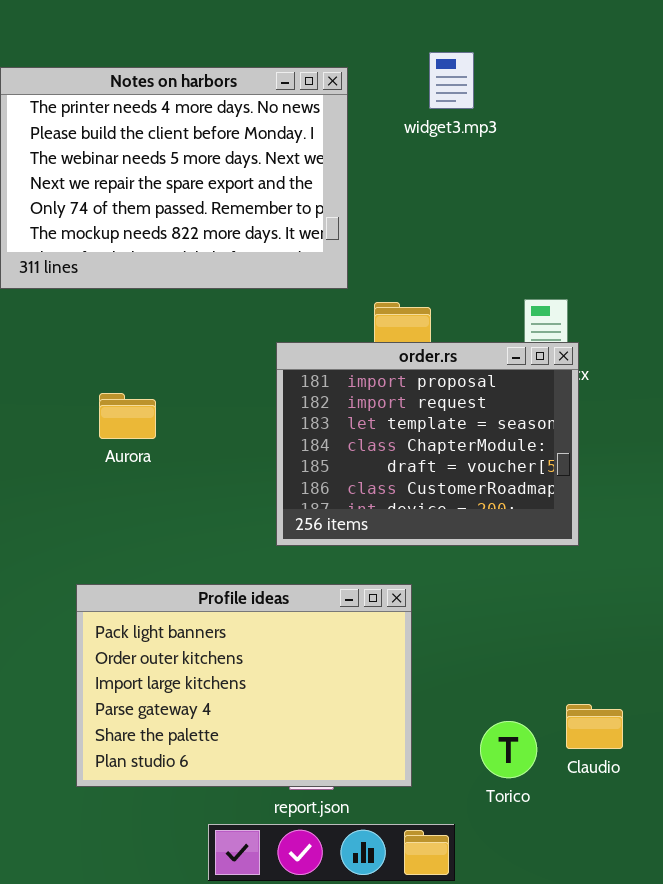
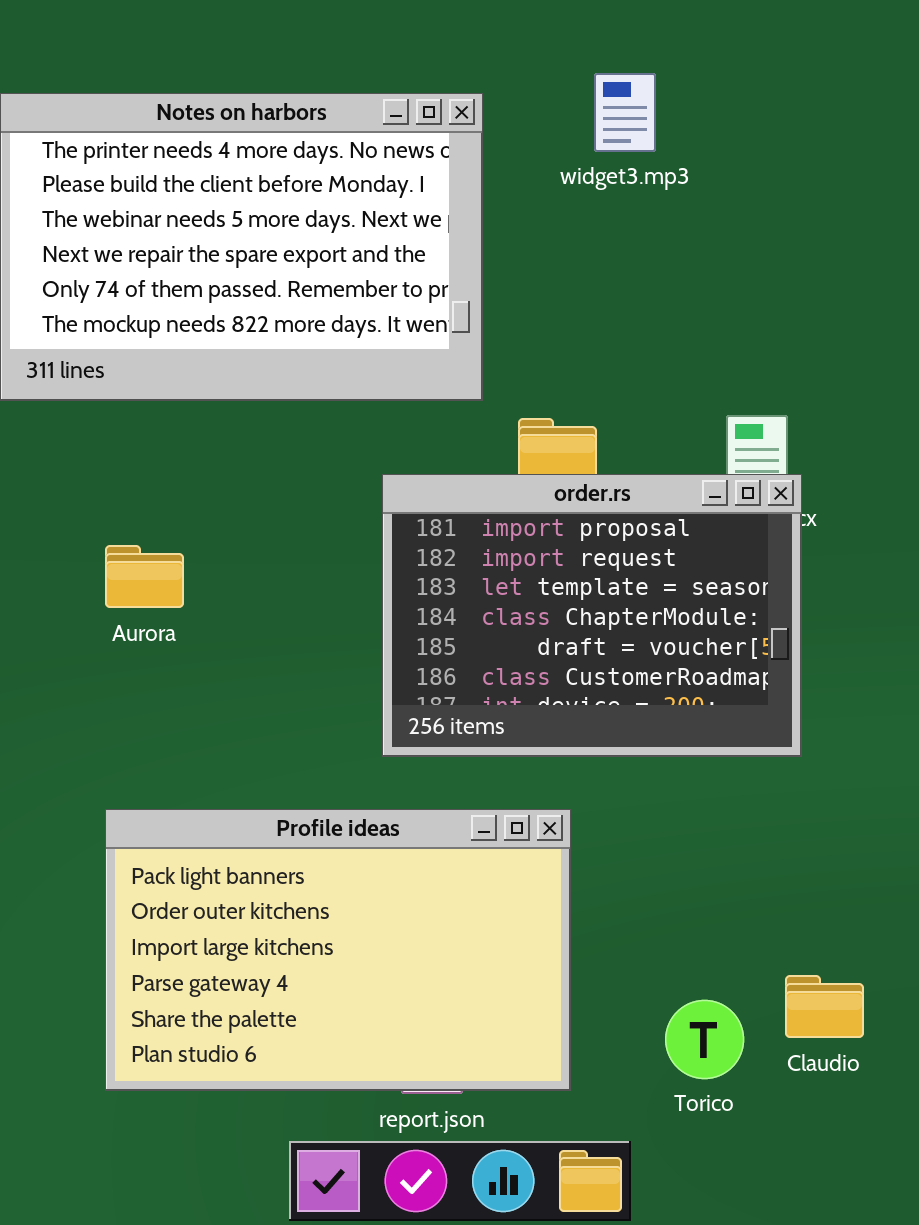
Aurora: [99,393,156,439] -> [105,545,184,608], moved

